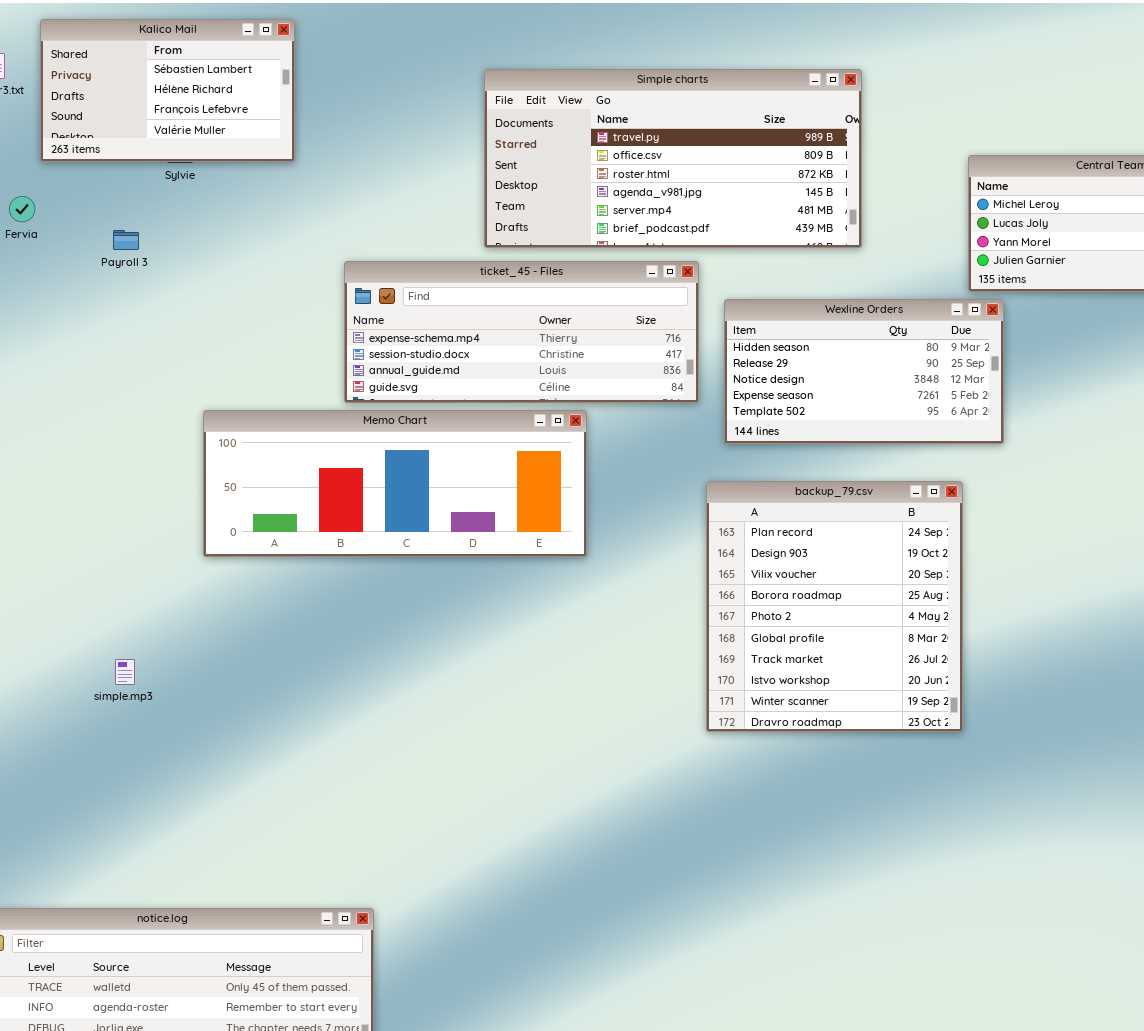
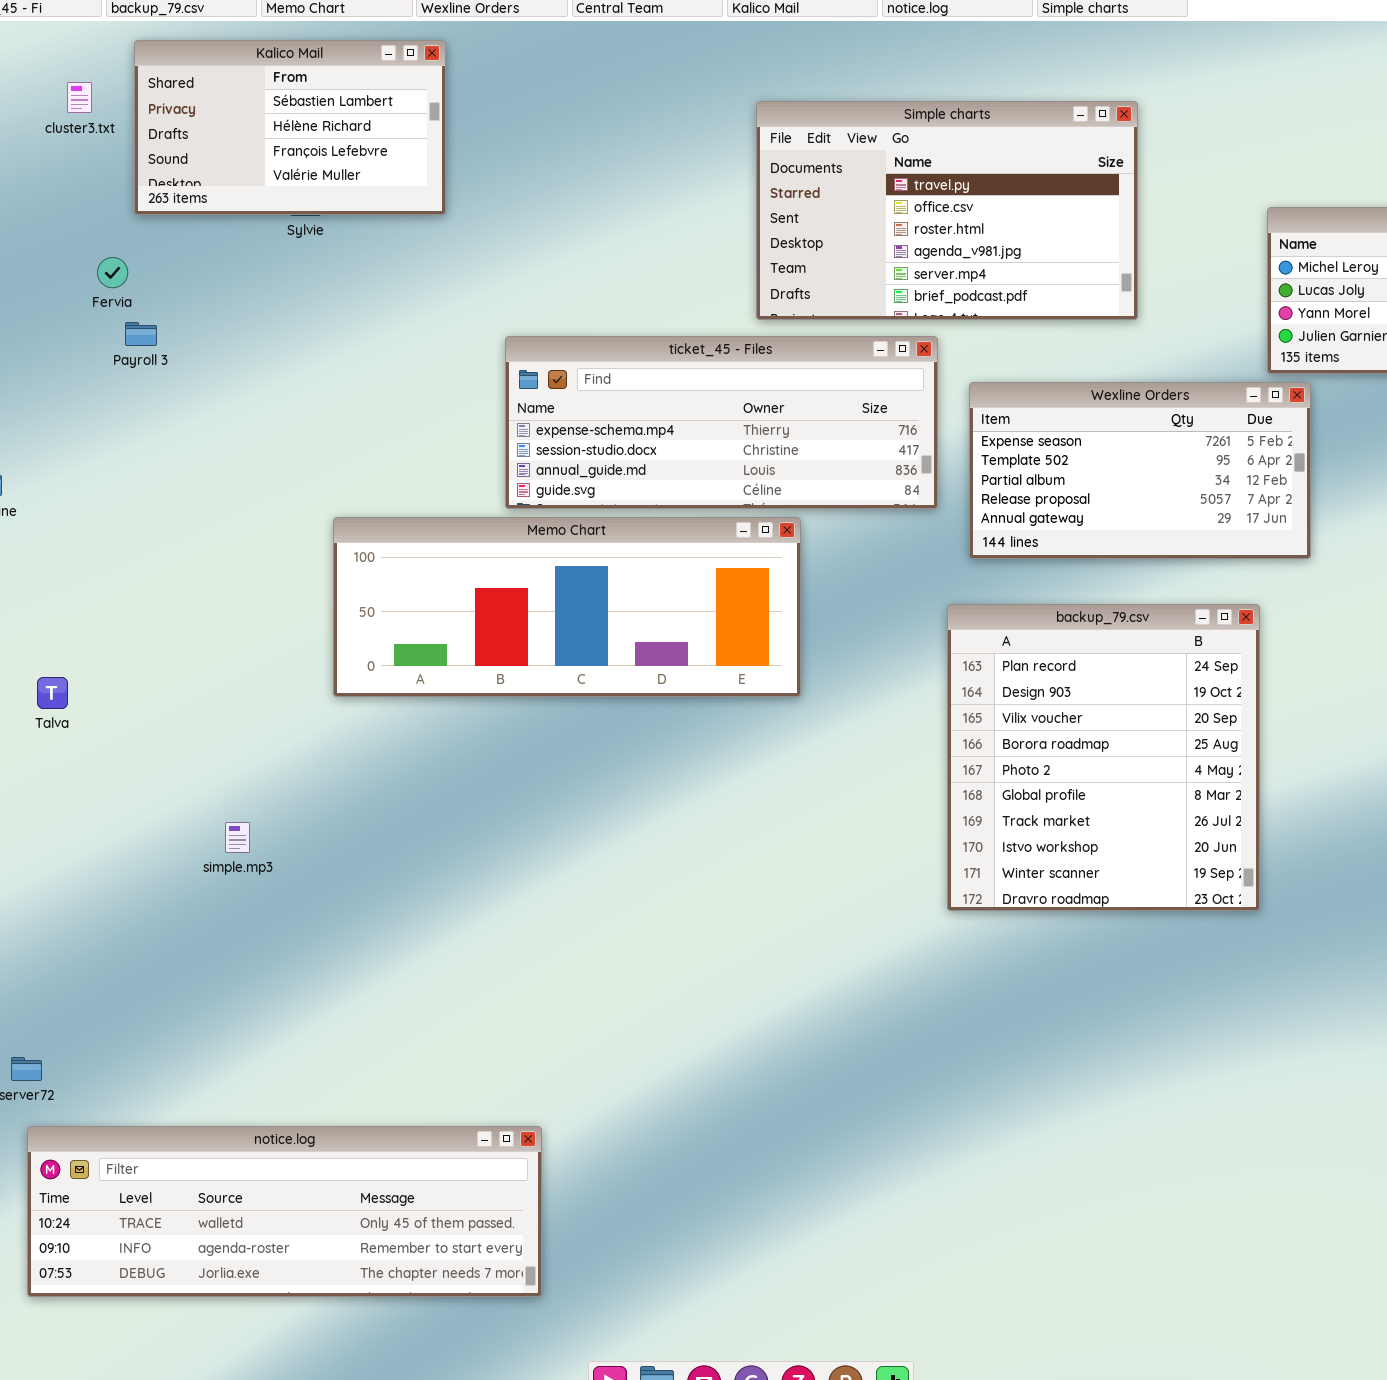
Simple charts: [484,69,862,248] -> [756,101,1138,320], resized
Payroll 3: [113,230,139,250] -> [125,322,157,346], moved
Wexline Orders: [724,299,1004,444] -> [969,382,1311,559], scrolled down 3 rows

